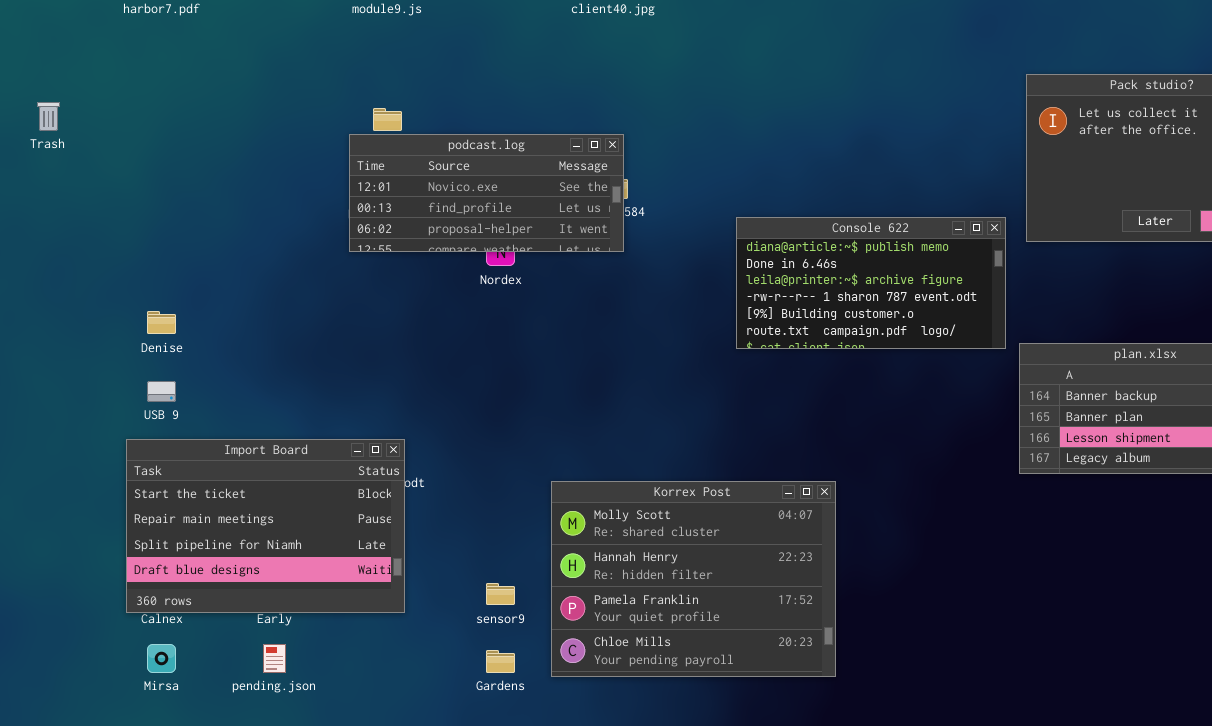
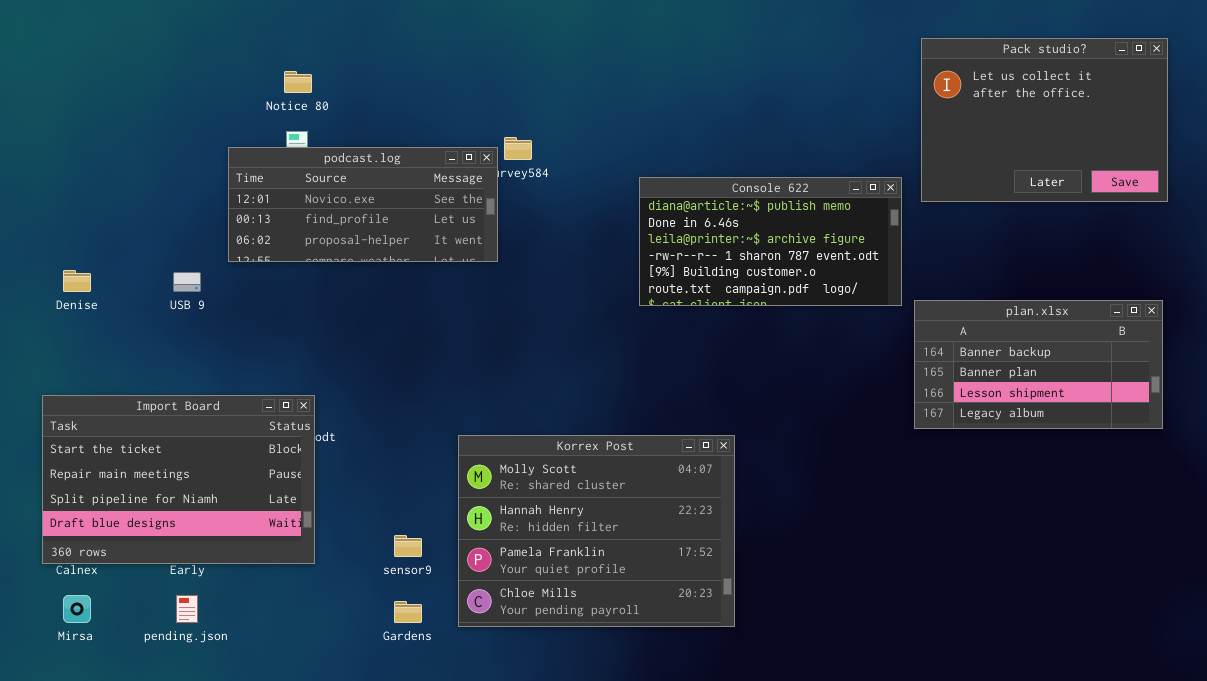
podcast.log: [349,134,624,252] -> [228,147,498,262], moved
USB 9: [147,381,176,402] -> [173,272,201,292], moved

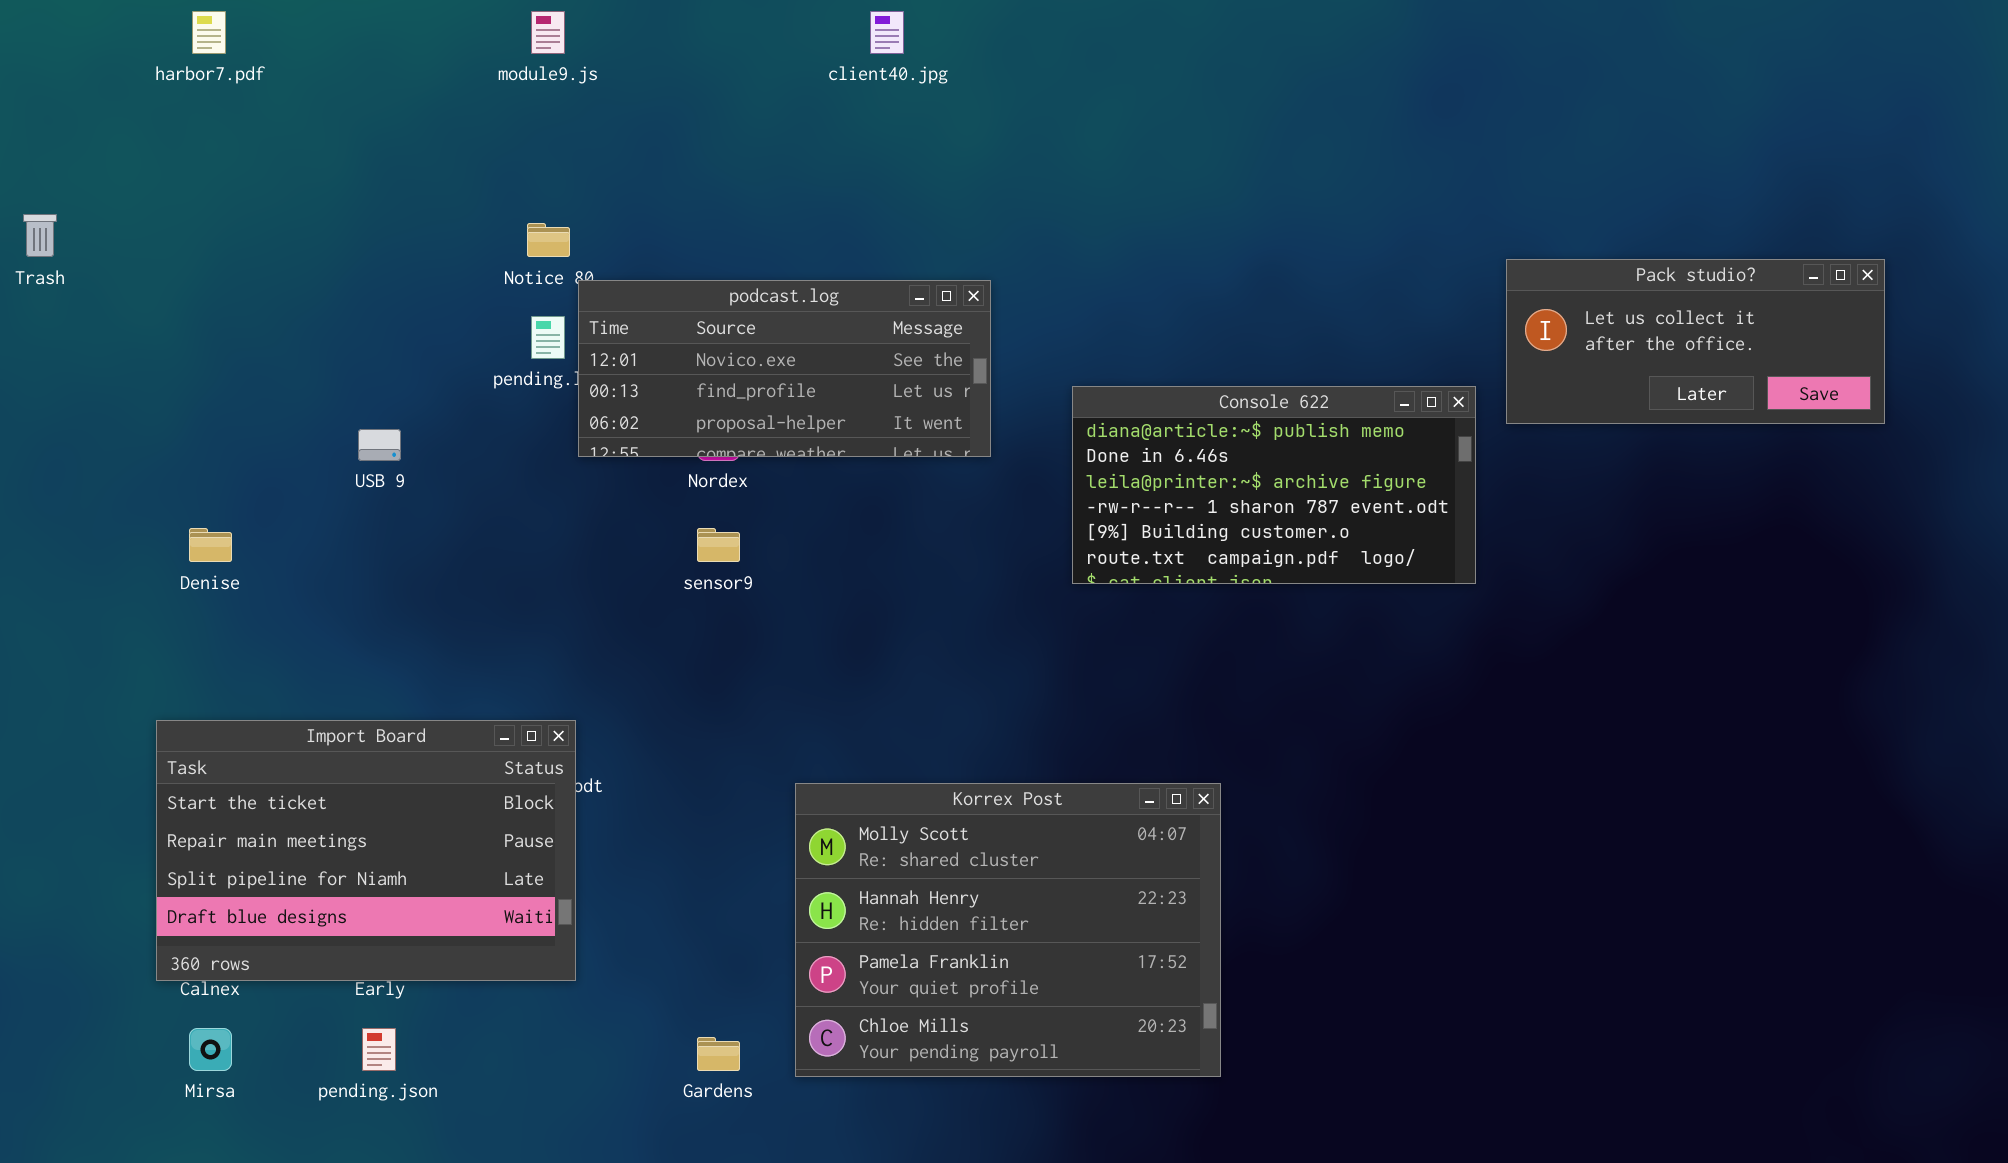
Pack studio?: [921,38,1168,202] -> [1506,259,1885,424], resized
podcast.log: [228,147,498,262] -> [578,280,991,457], moved
USB 9: [173,272,201,292] -> [358,429,401,461], moved
plan.xlsx: [914,300,1163,429] -> none, closed
sensor9: [394,535,422,557] -> [697,528,740,562], moved

